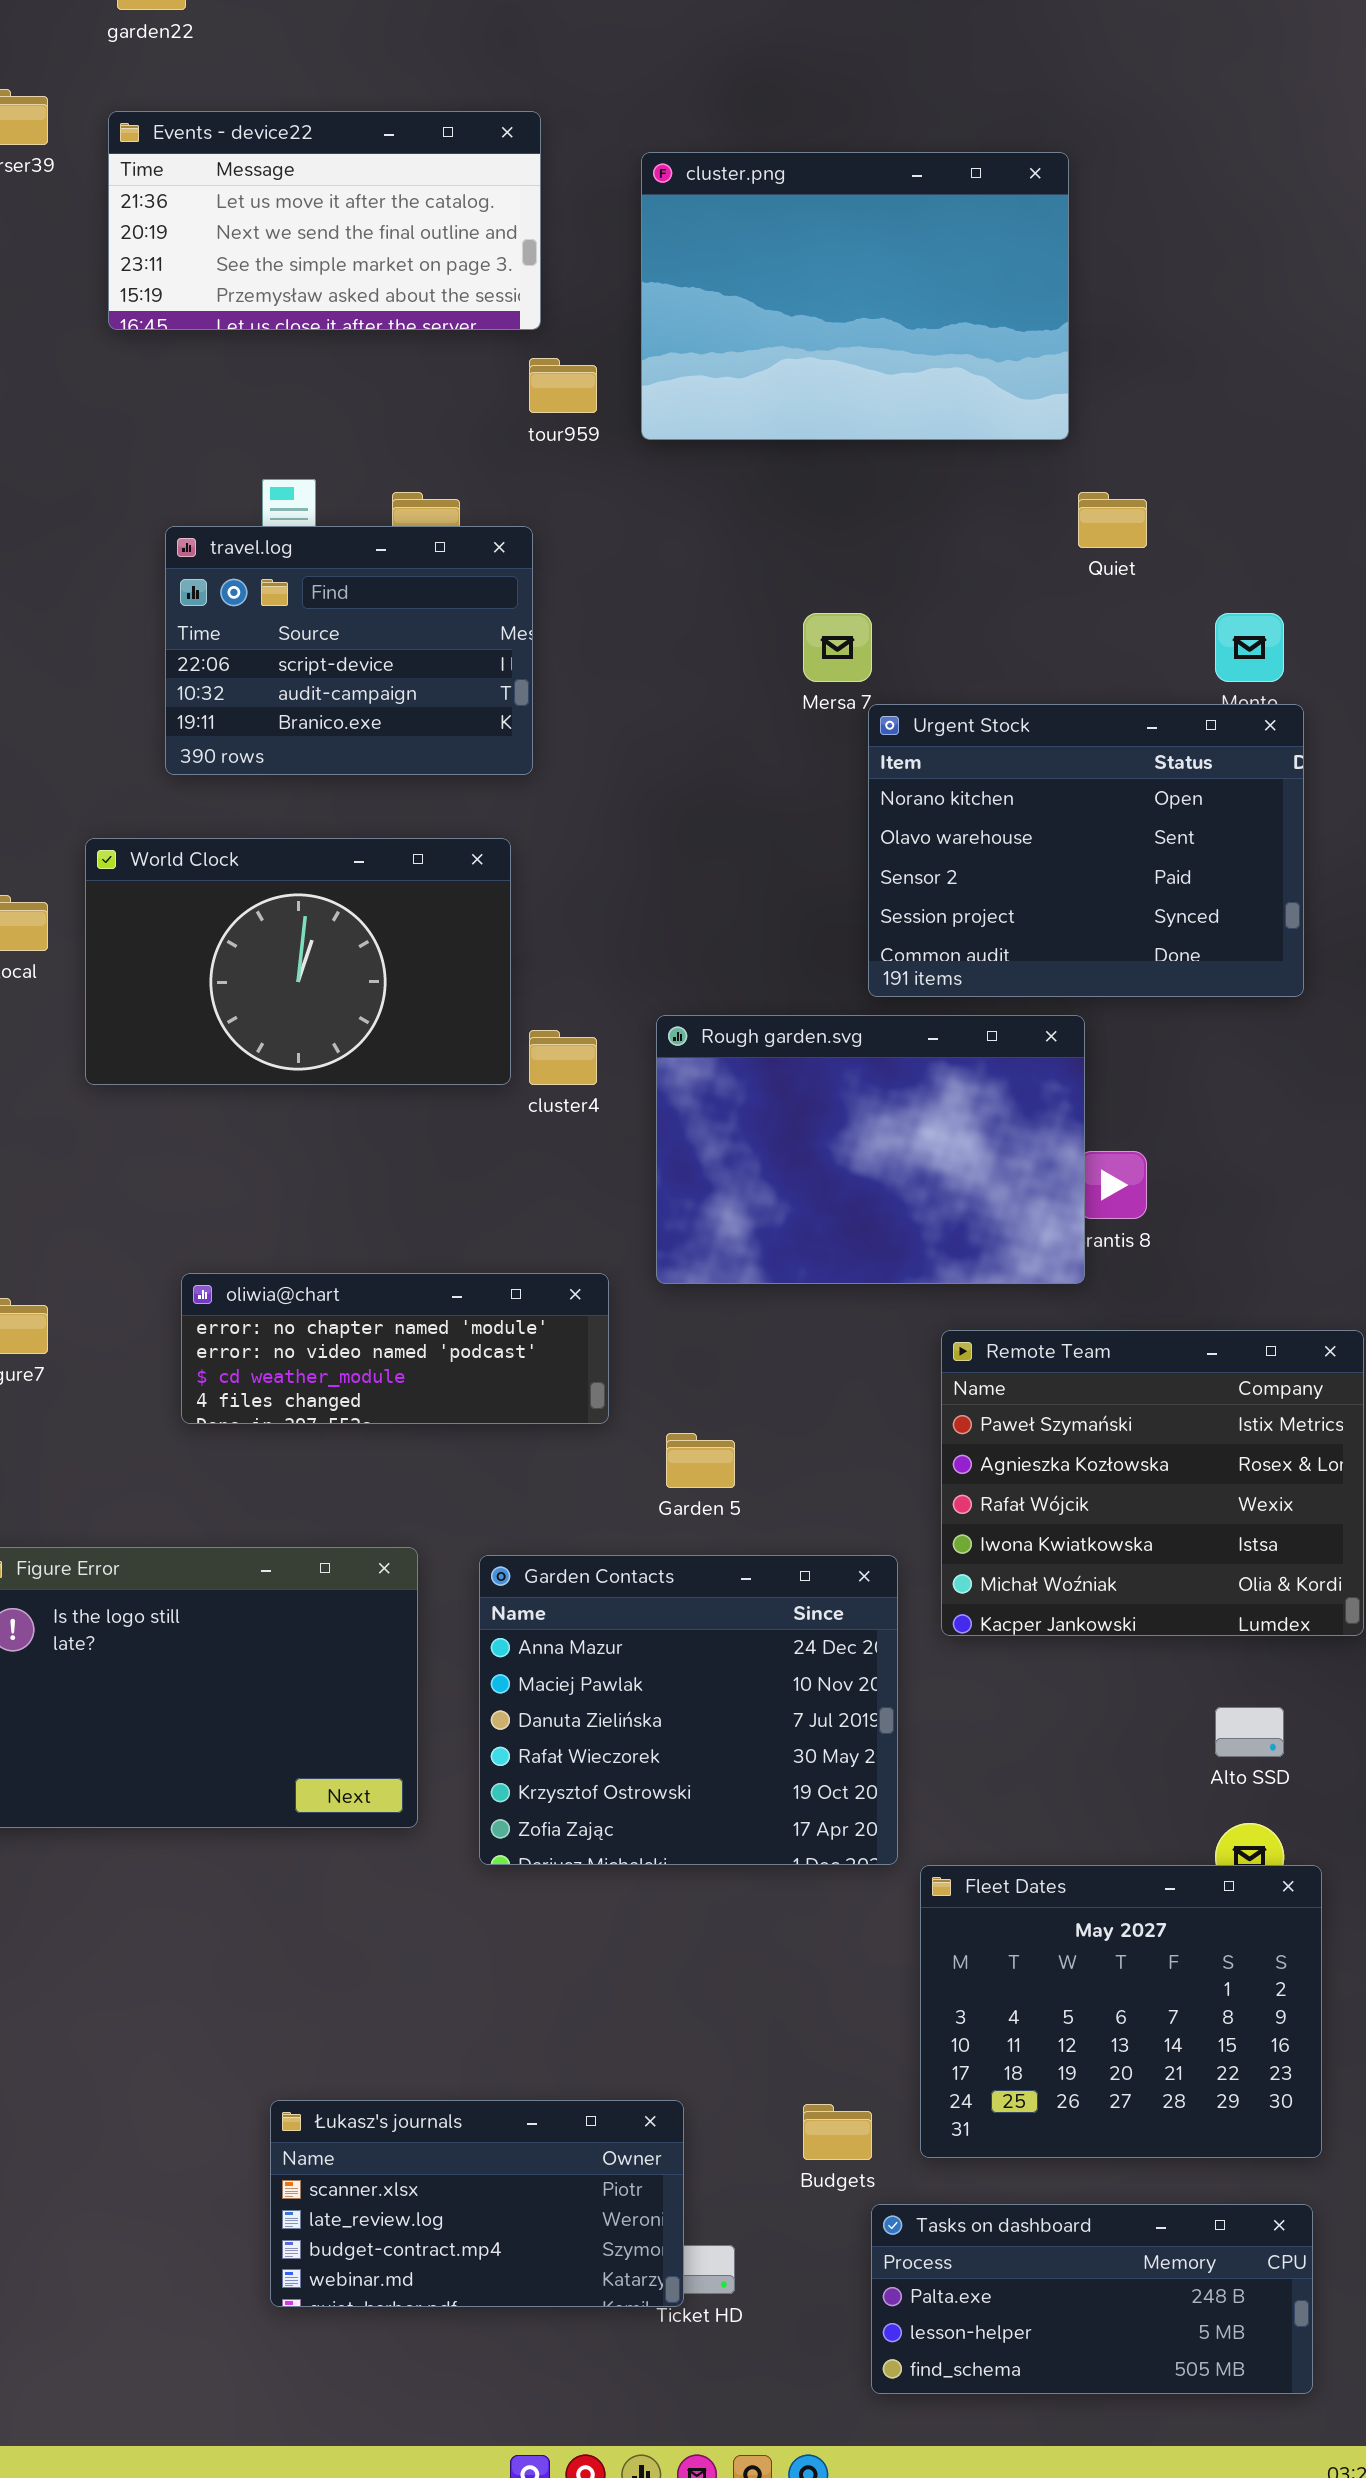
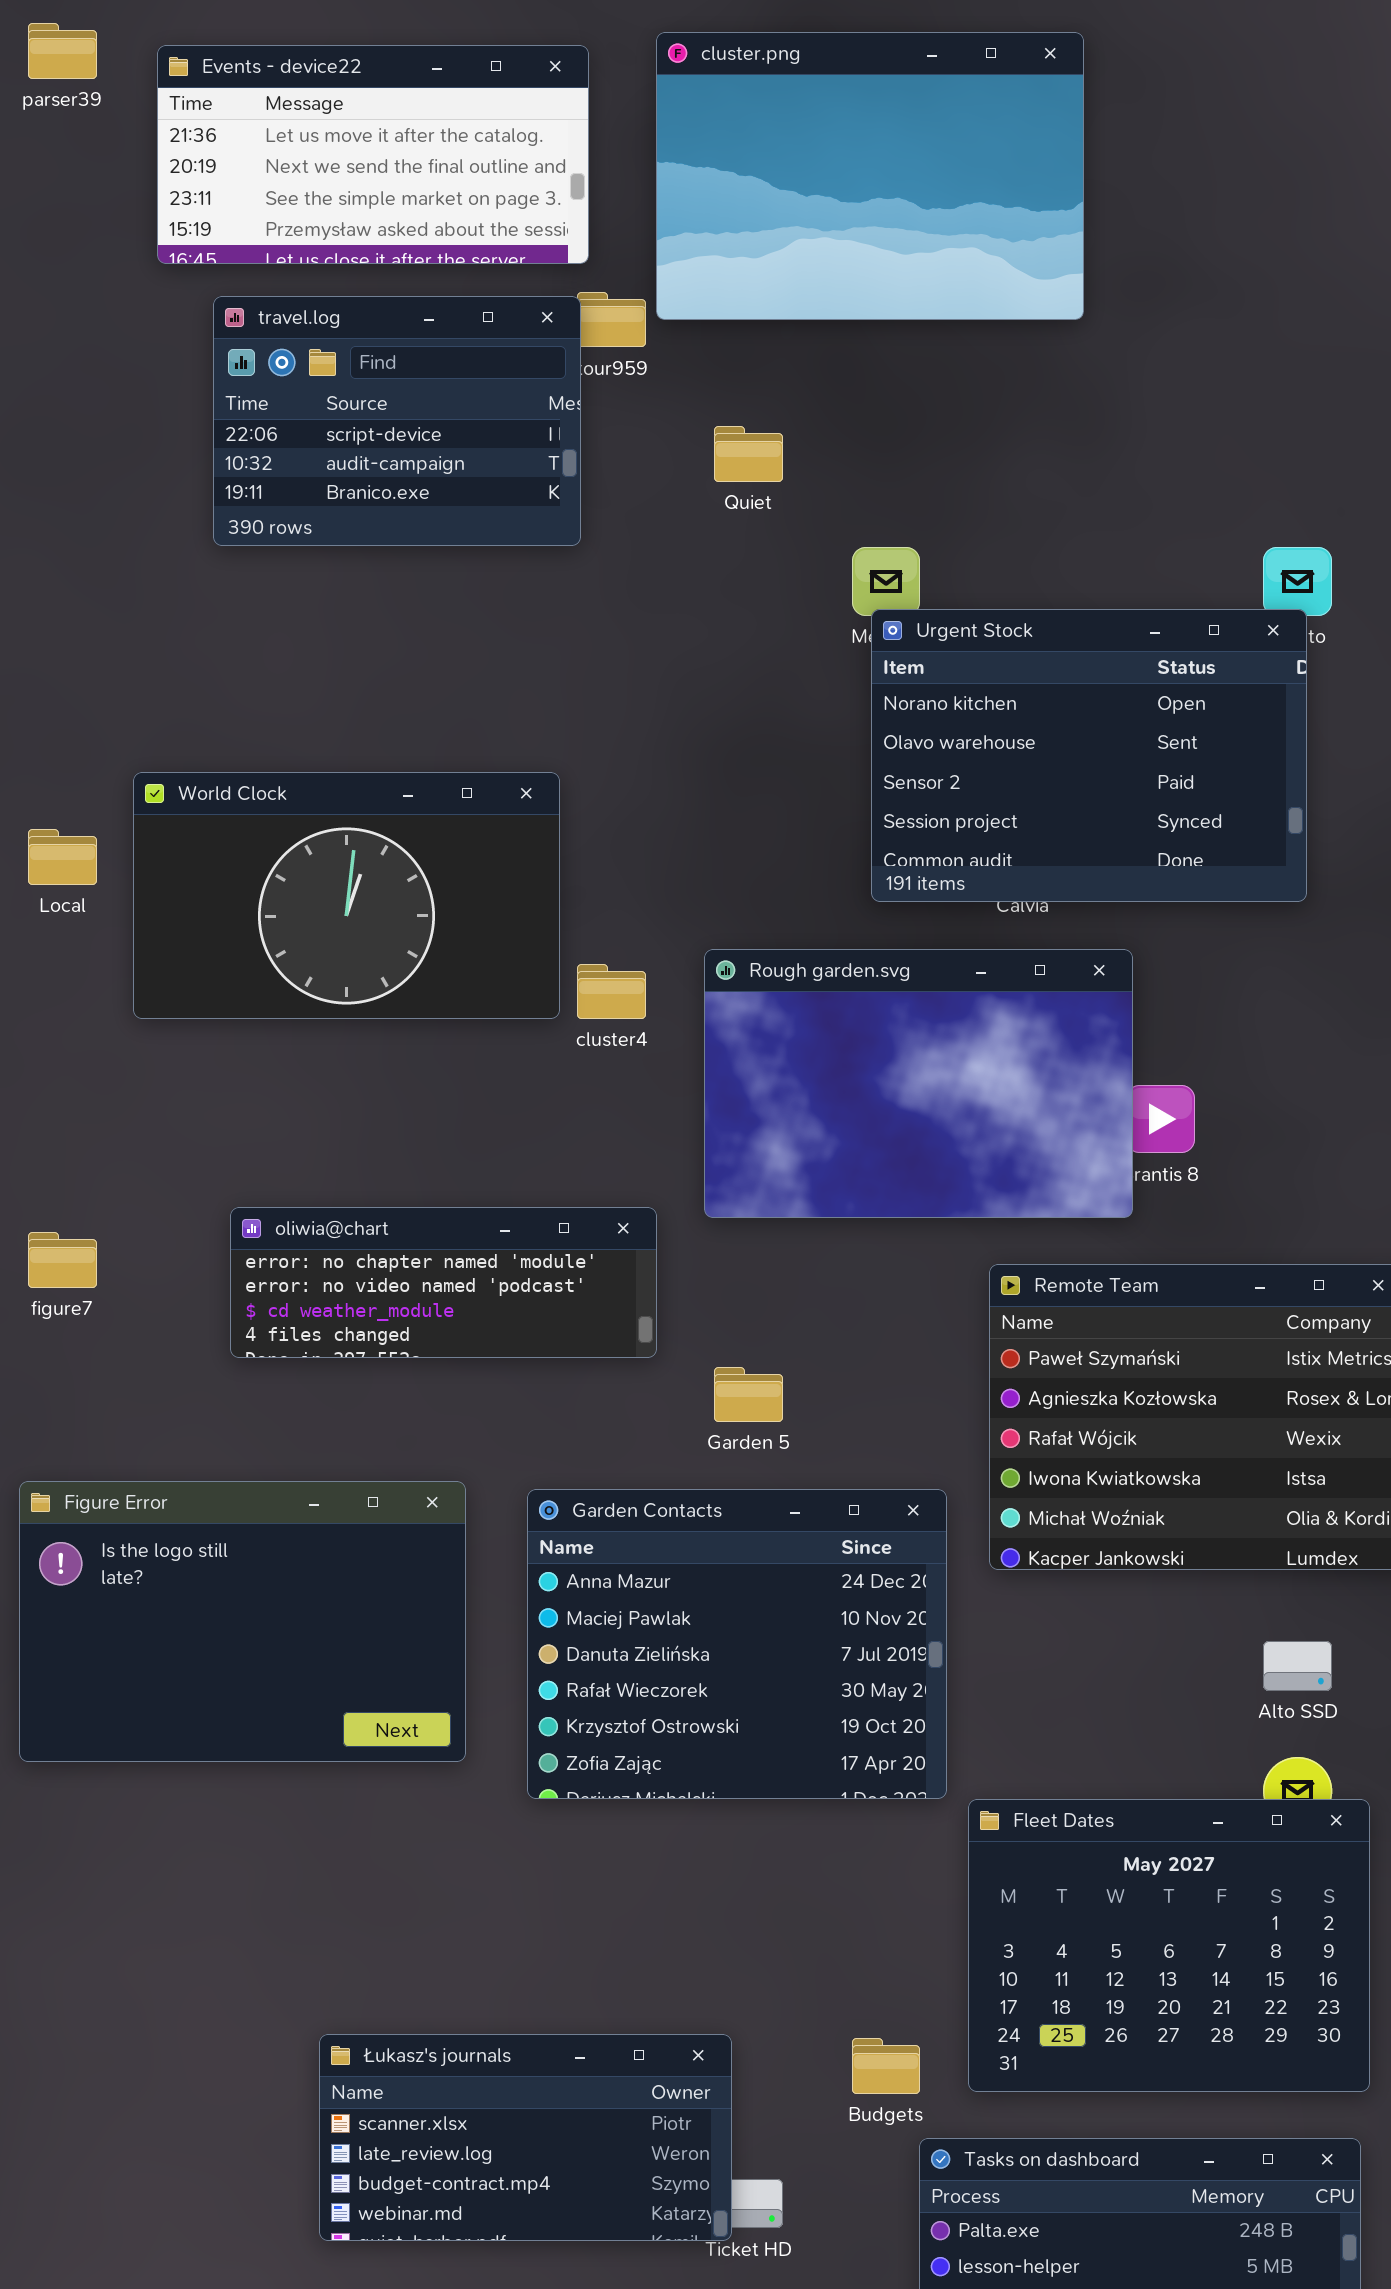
cluster.png: [641,152,1069,440] -> [656,32,1084,320], moved
Quiet: [1078,492,1147,548] -> [714,426,783,482], moved
travel.log: [165,526,533,775] -> [213,296,581,546], moved
Urgent Stock: [868,704,1304,997] -> [871,609,1307,902], moved

